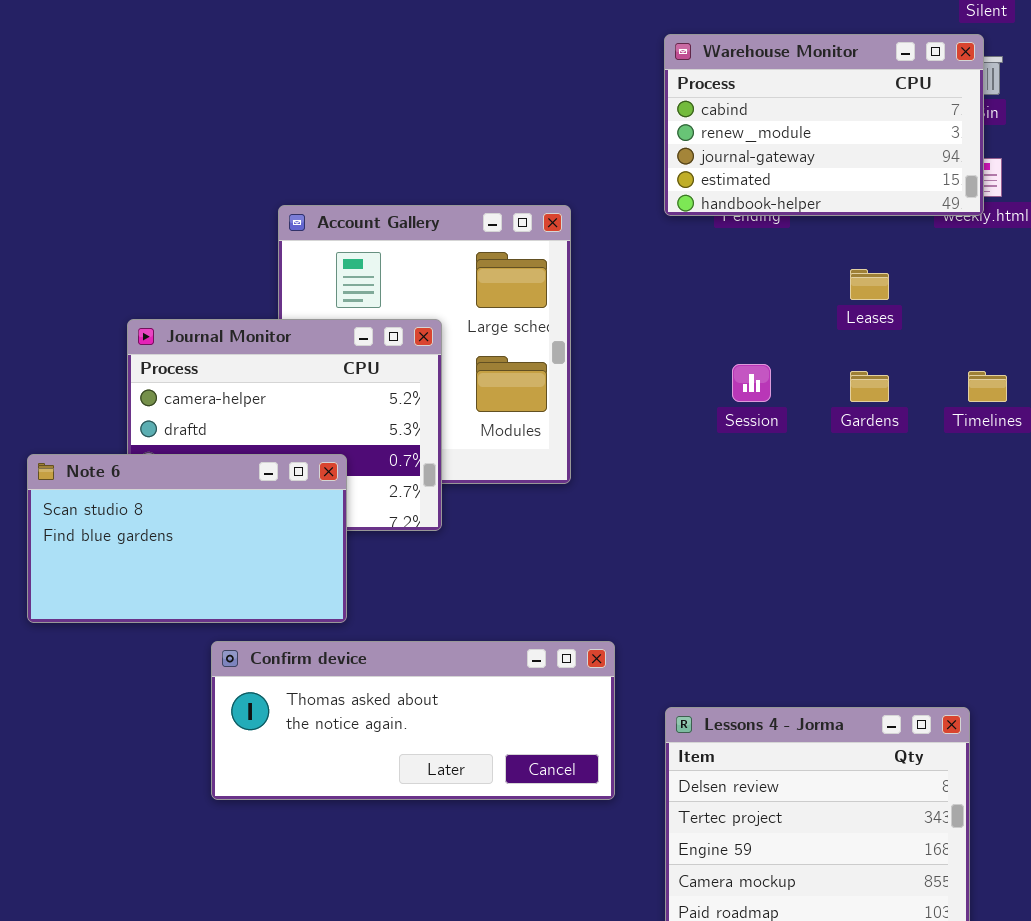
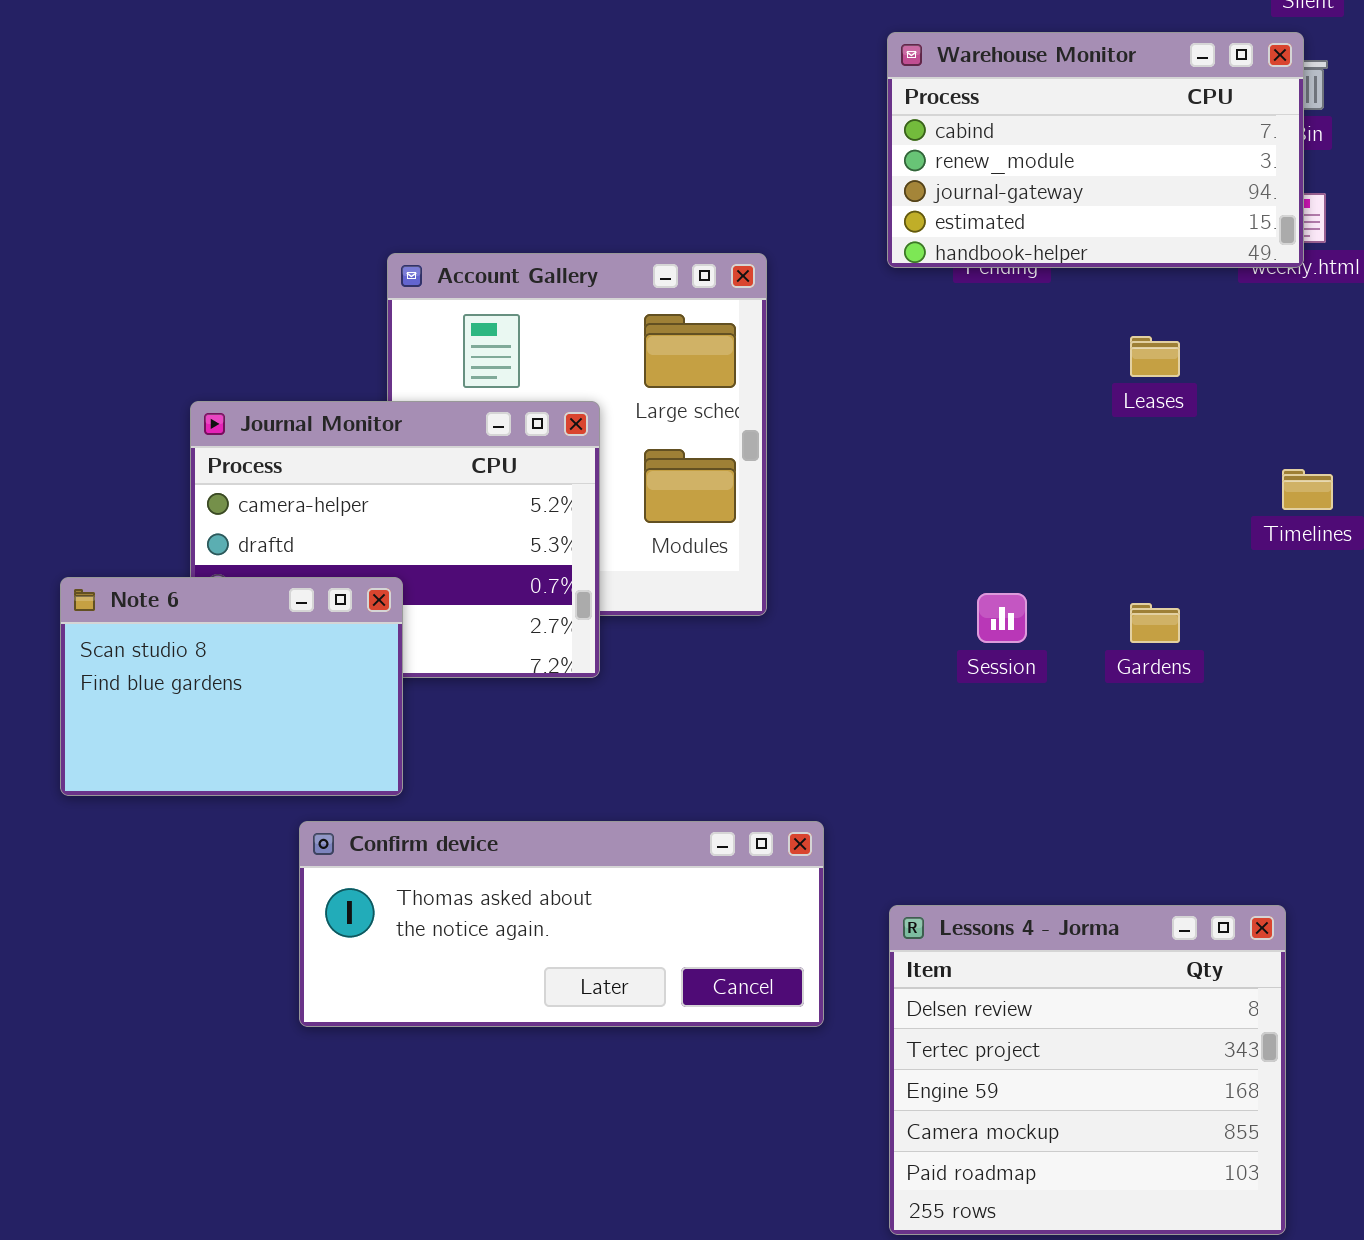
Session: [732,364,771,402] -> [977,593,1027,643], moved
Gardens: [850,371,889,402] -> [1130,603,1180,643], moved
Note 6: [27,454,347,623] -> [60,577,403,796], resized

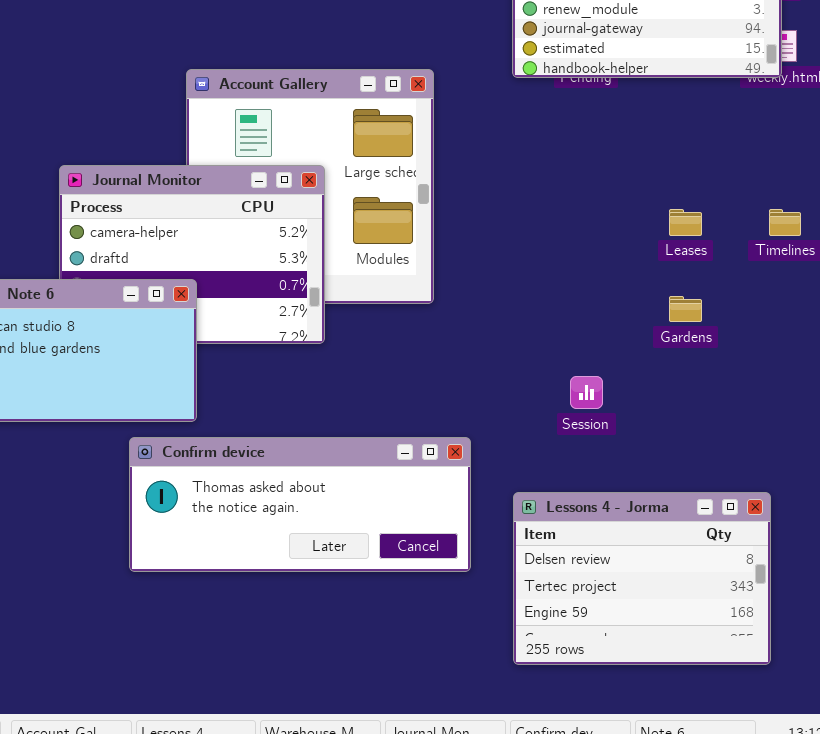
Leases: [1130,336,1180,377] -> [669,209,702,236], moved
Session: [977,593,1027,643] -> [570,376,603,409], moved
Lessons 4 - Jorma: [889,905,1286,1235] -> [513,492,771,665], resized

